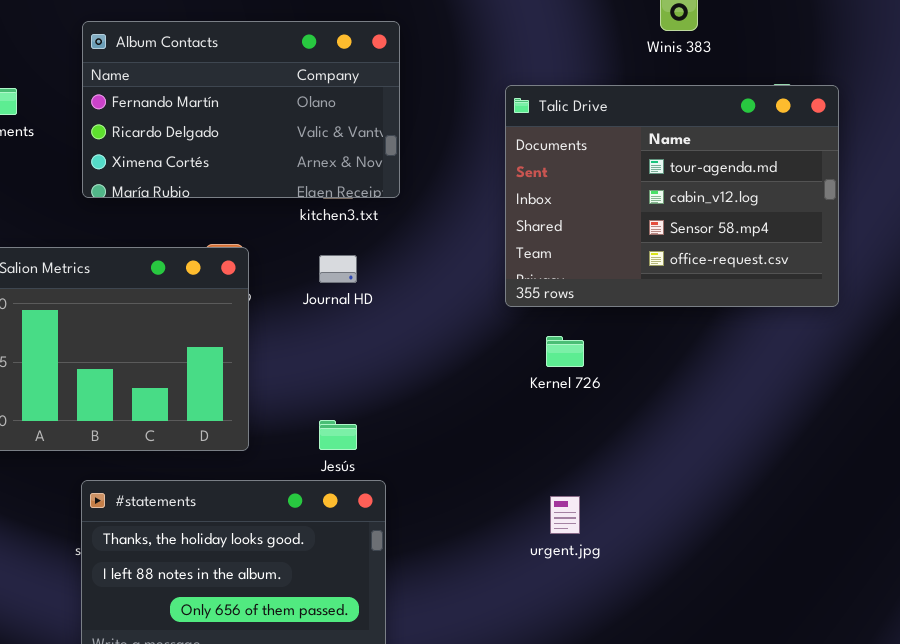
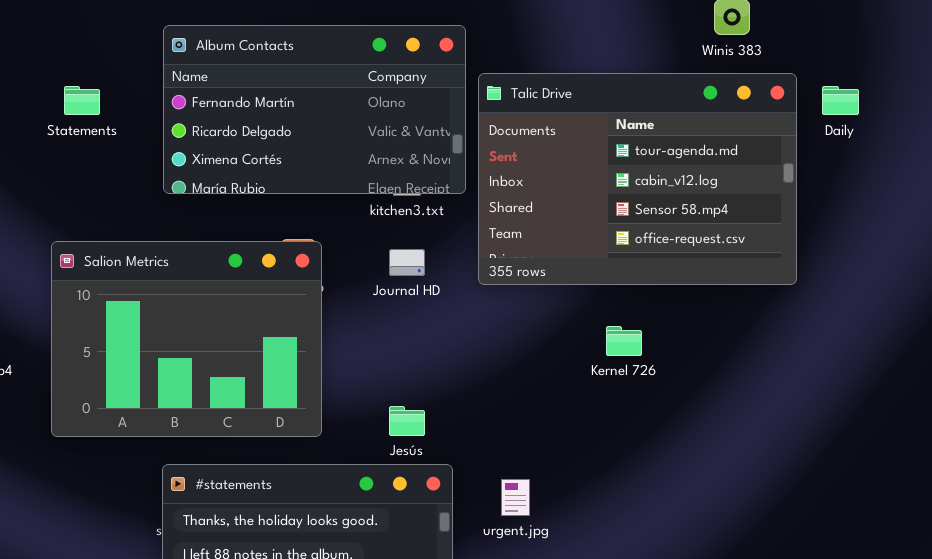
Talic Drive: [505,85,839,307] -> [478,73,797,285], moved
urgent.jpg: [550,496,580,534] -> [501,479,530,516], moved

